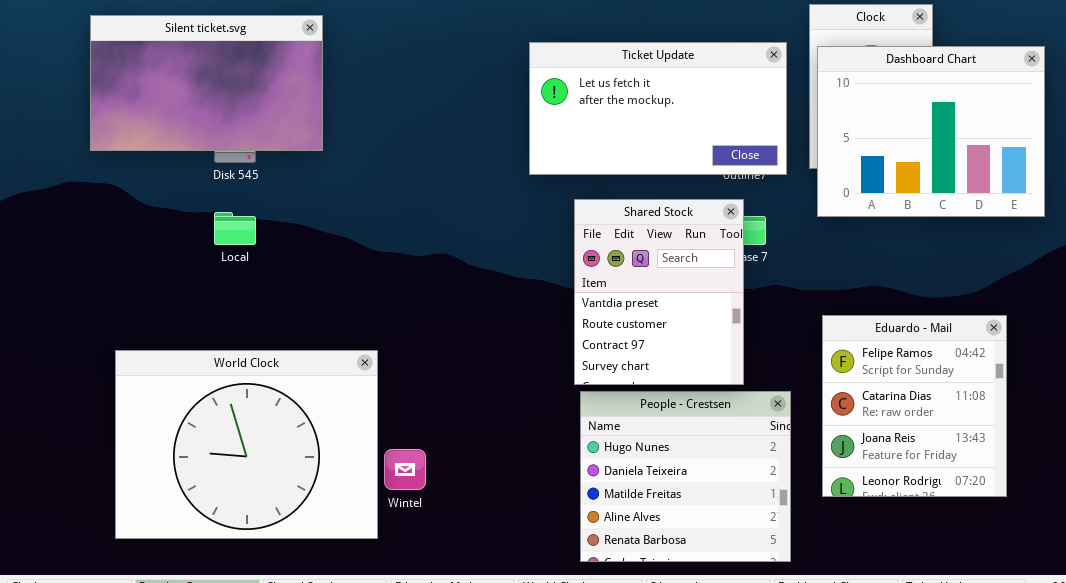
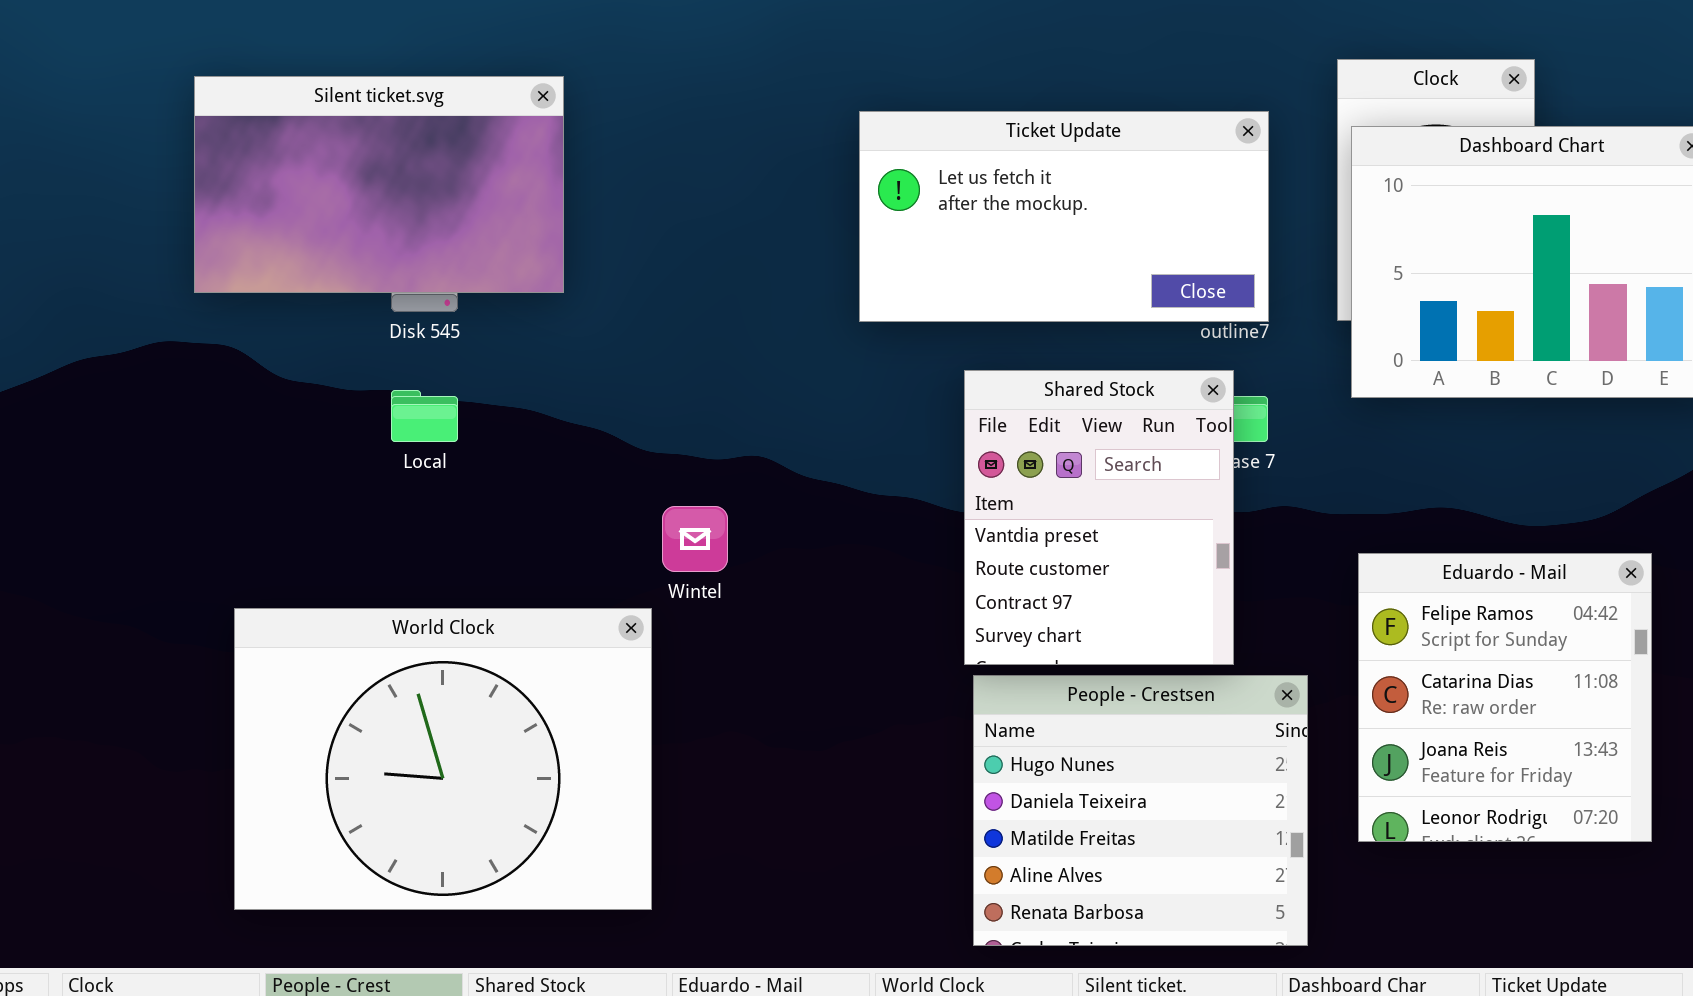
Ticket Update: [529,42,787,175] -> [859,111,1269,322], moved
Wintel: [384,449,426,490] -> [662,506,728,572], moved

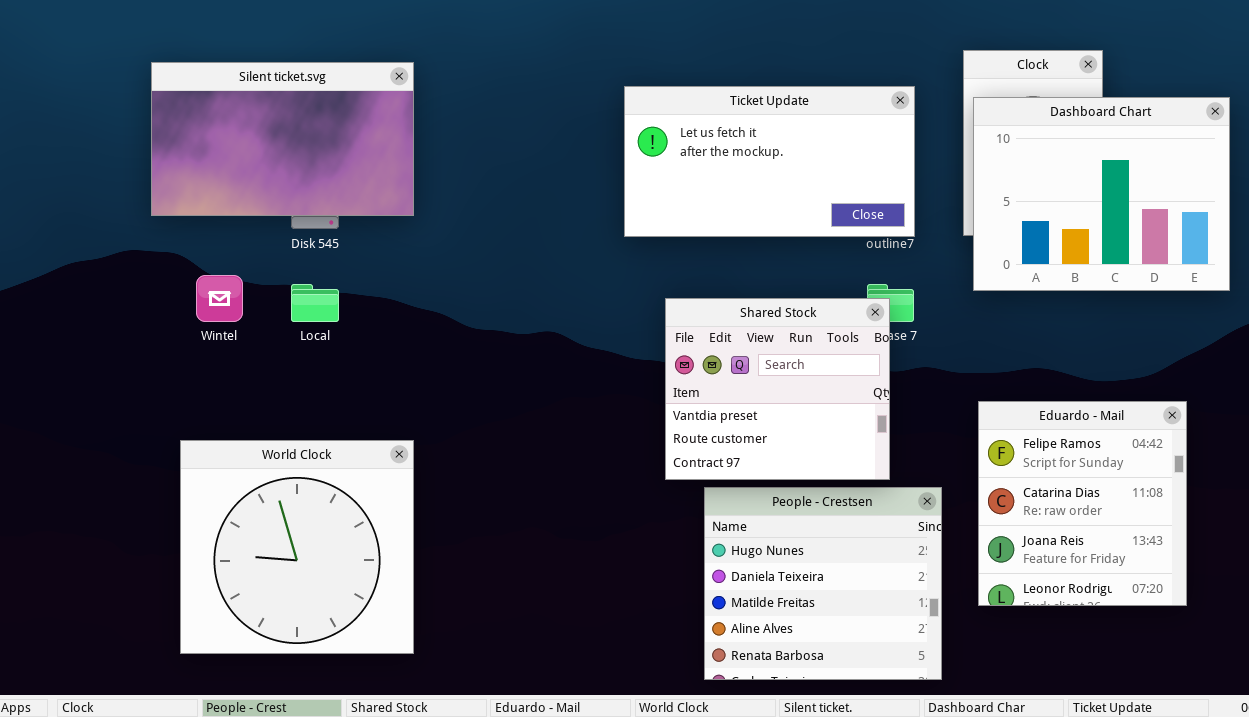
Shared Stock: [964,370,1234,665] -> [665,298,890,480], resized
Wintel: [662,506,728,572] -> [196,275,243,322], moved
World Clock: [234,608,652,910] -> [180,440,414,654], resized

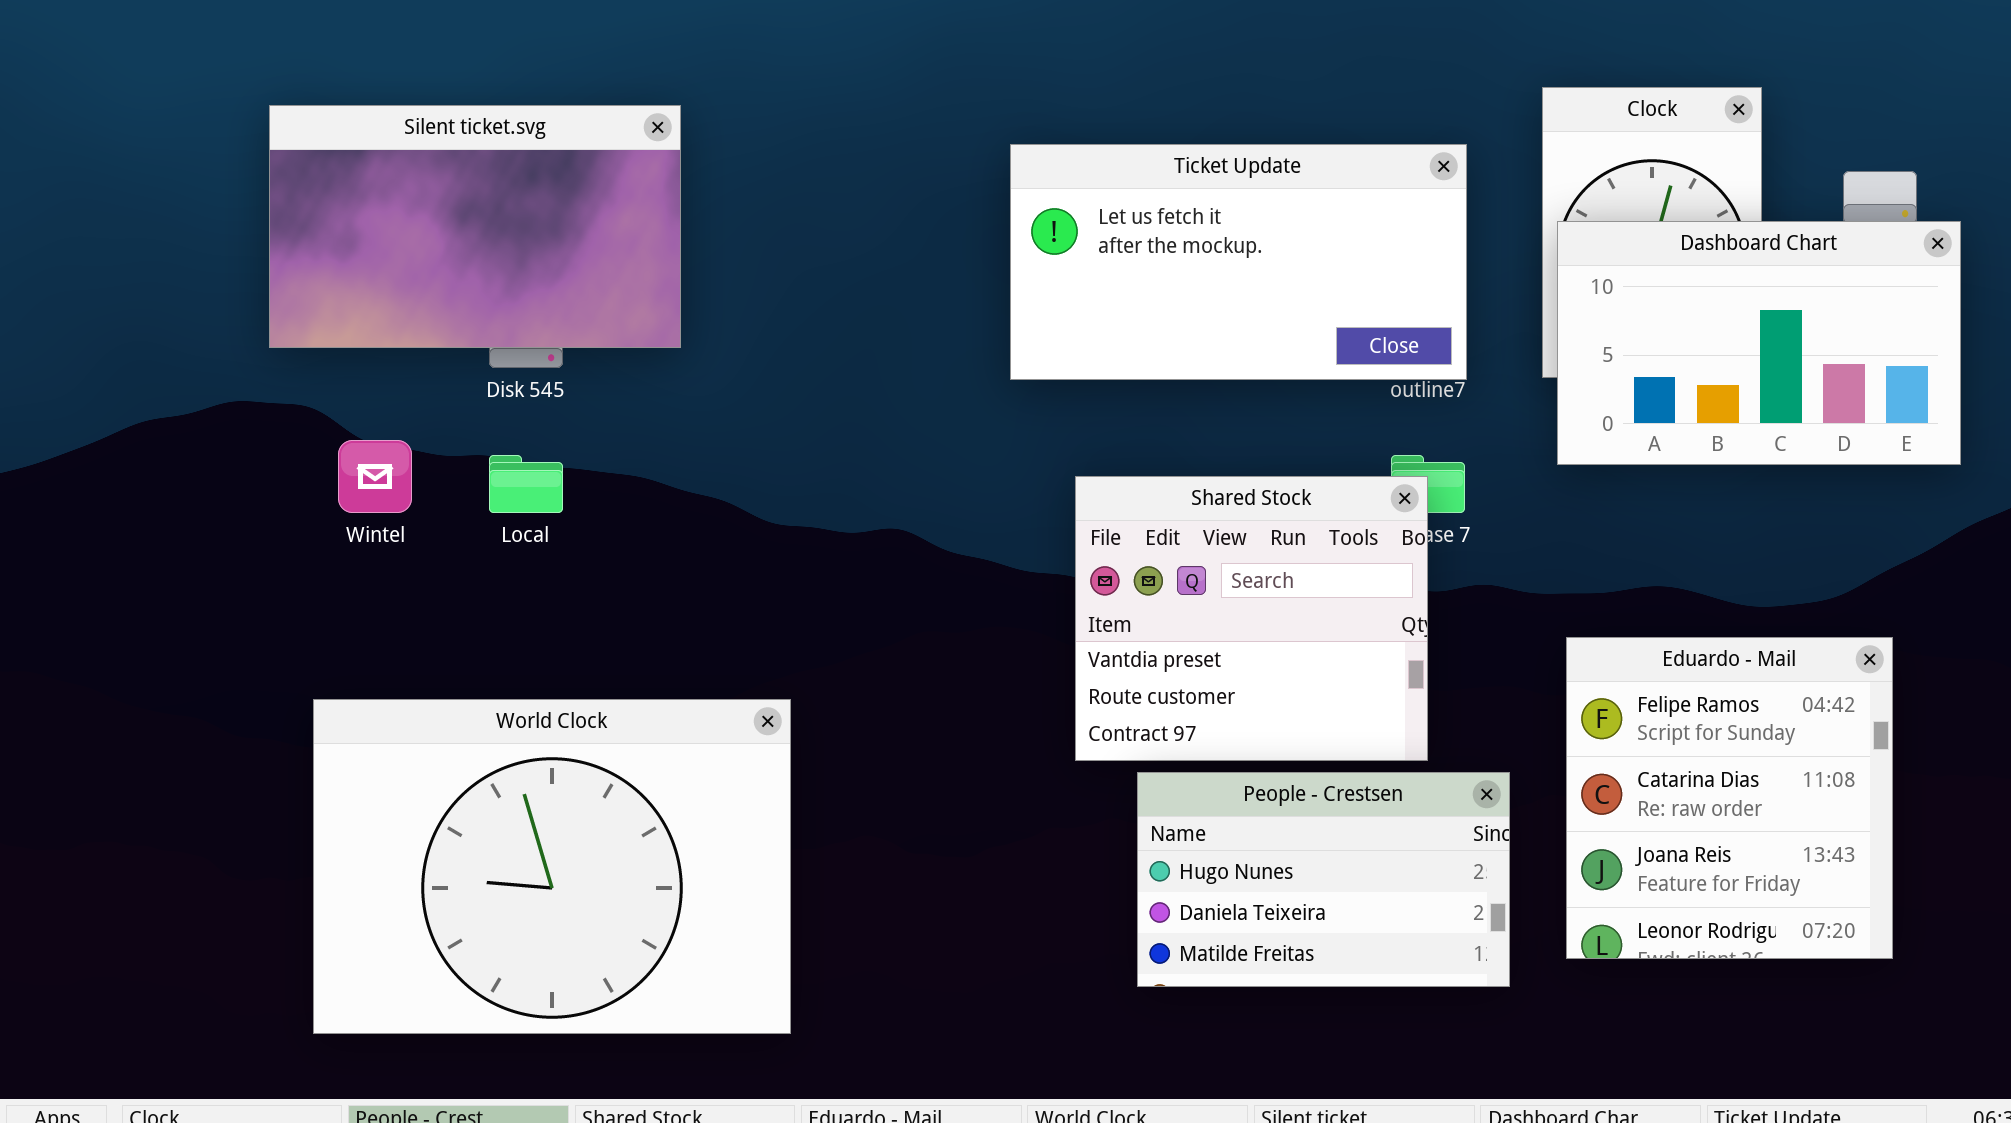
Dashboard Chart: [973,97,1230,291] -> [1557,221,1961,465], resized
World Clock: [180,440,414,654] -> [313,699,791,1034], resized
People - Crestsen: [704,487,942,680] -> [1137,772,1510,987], resized

